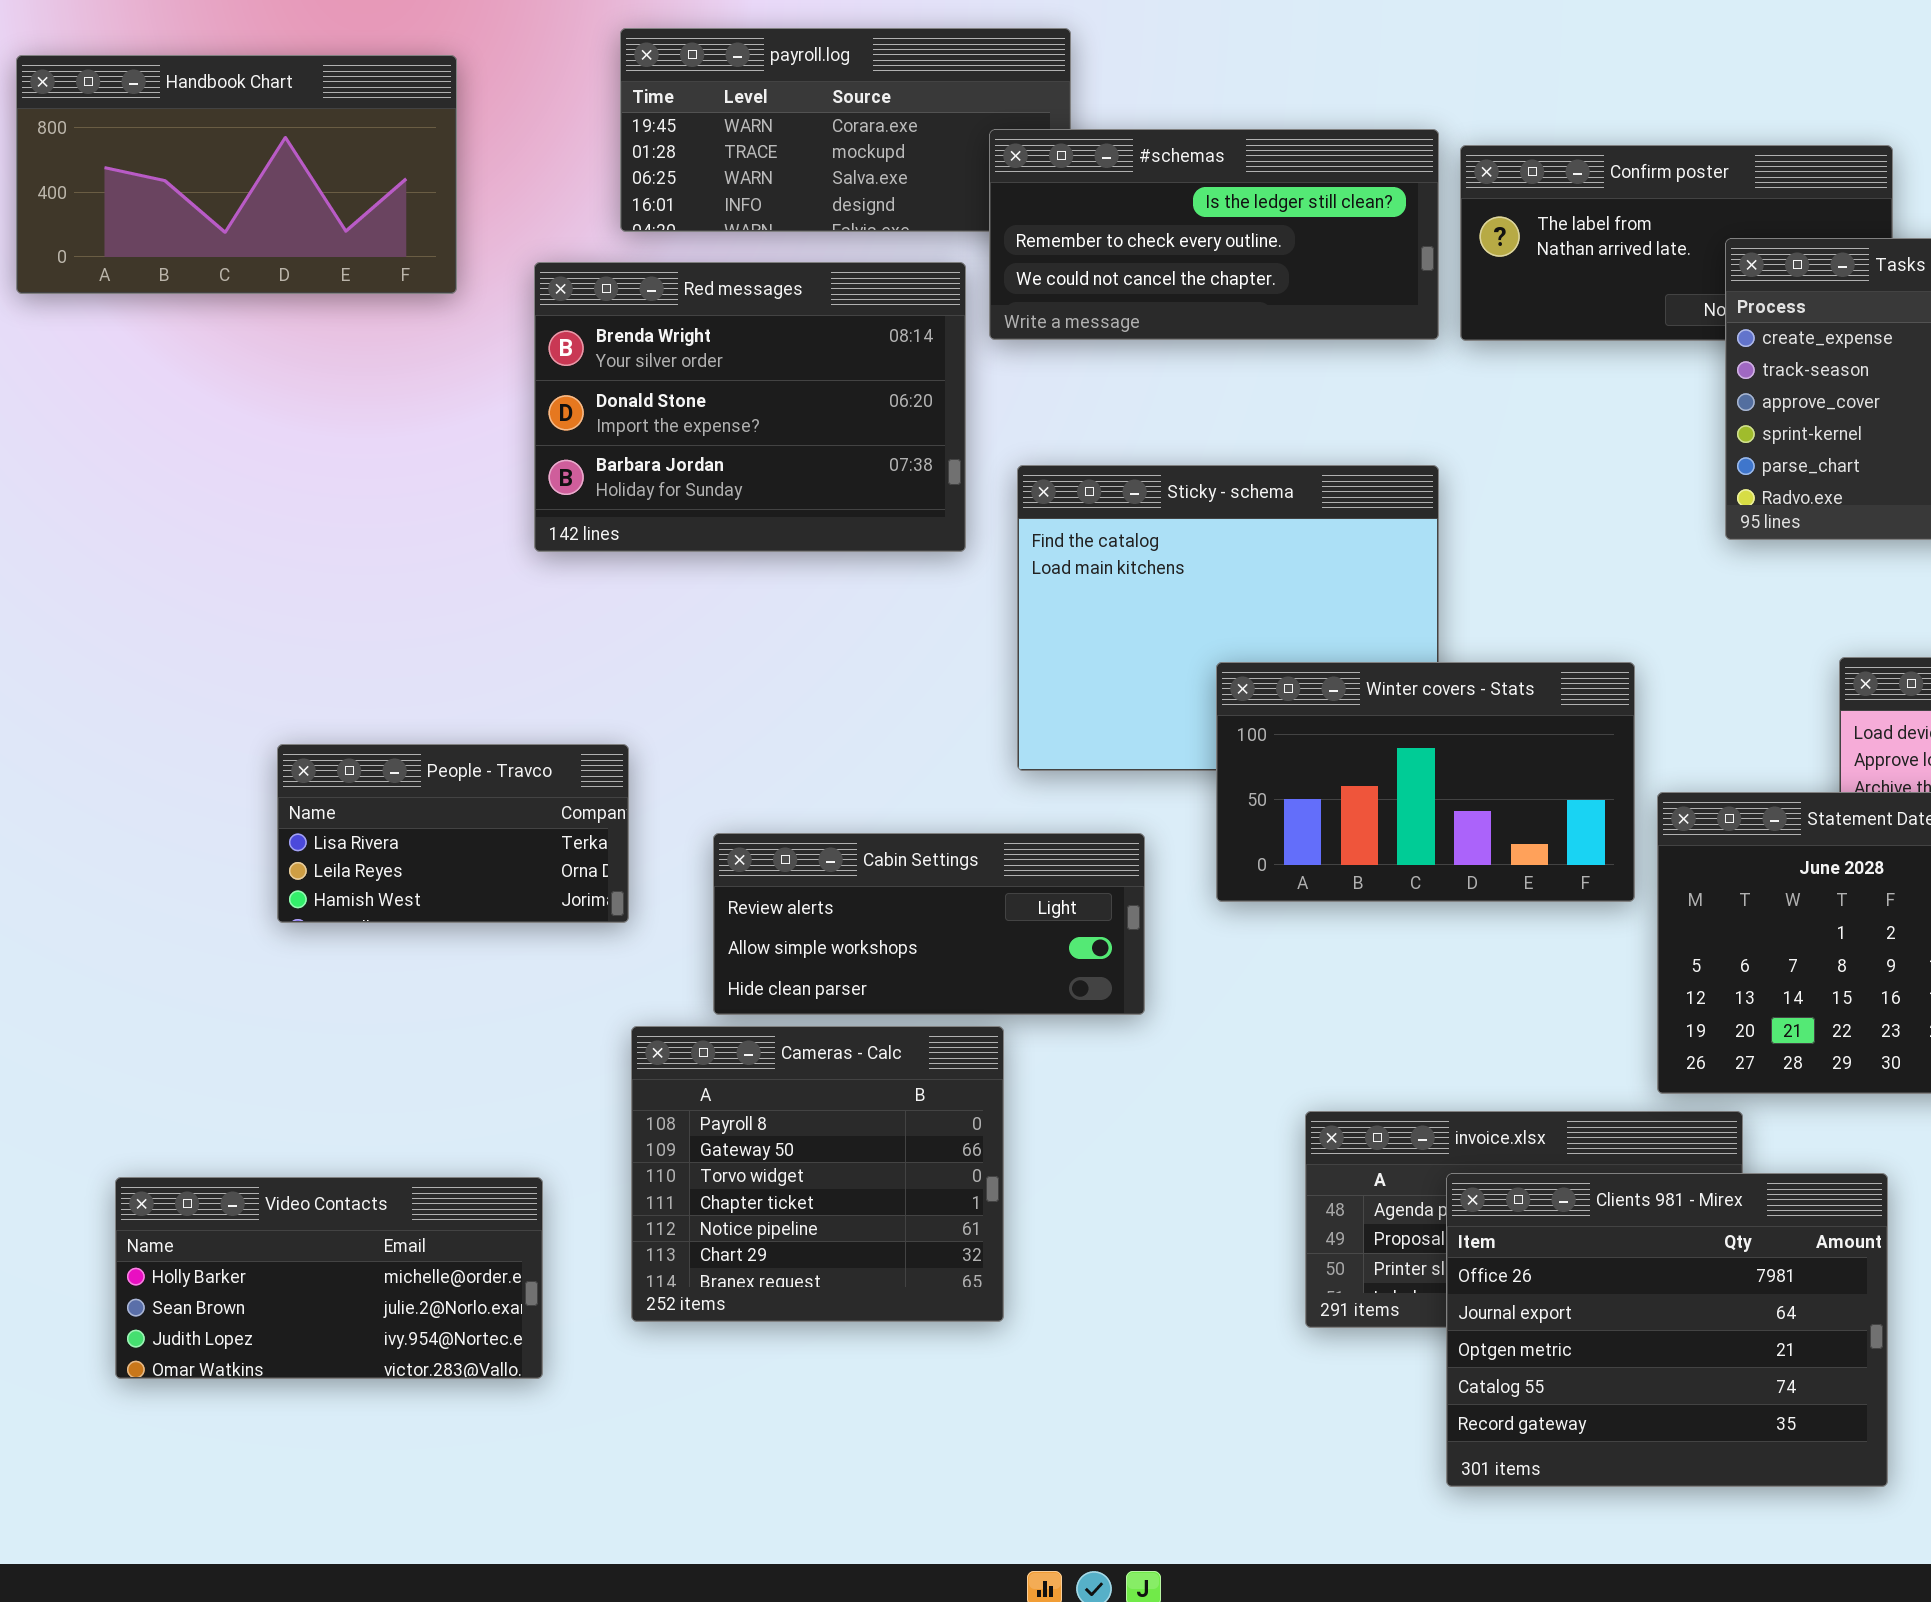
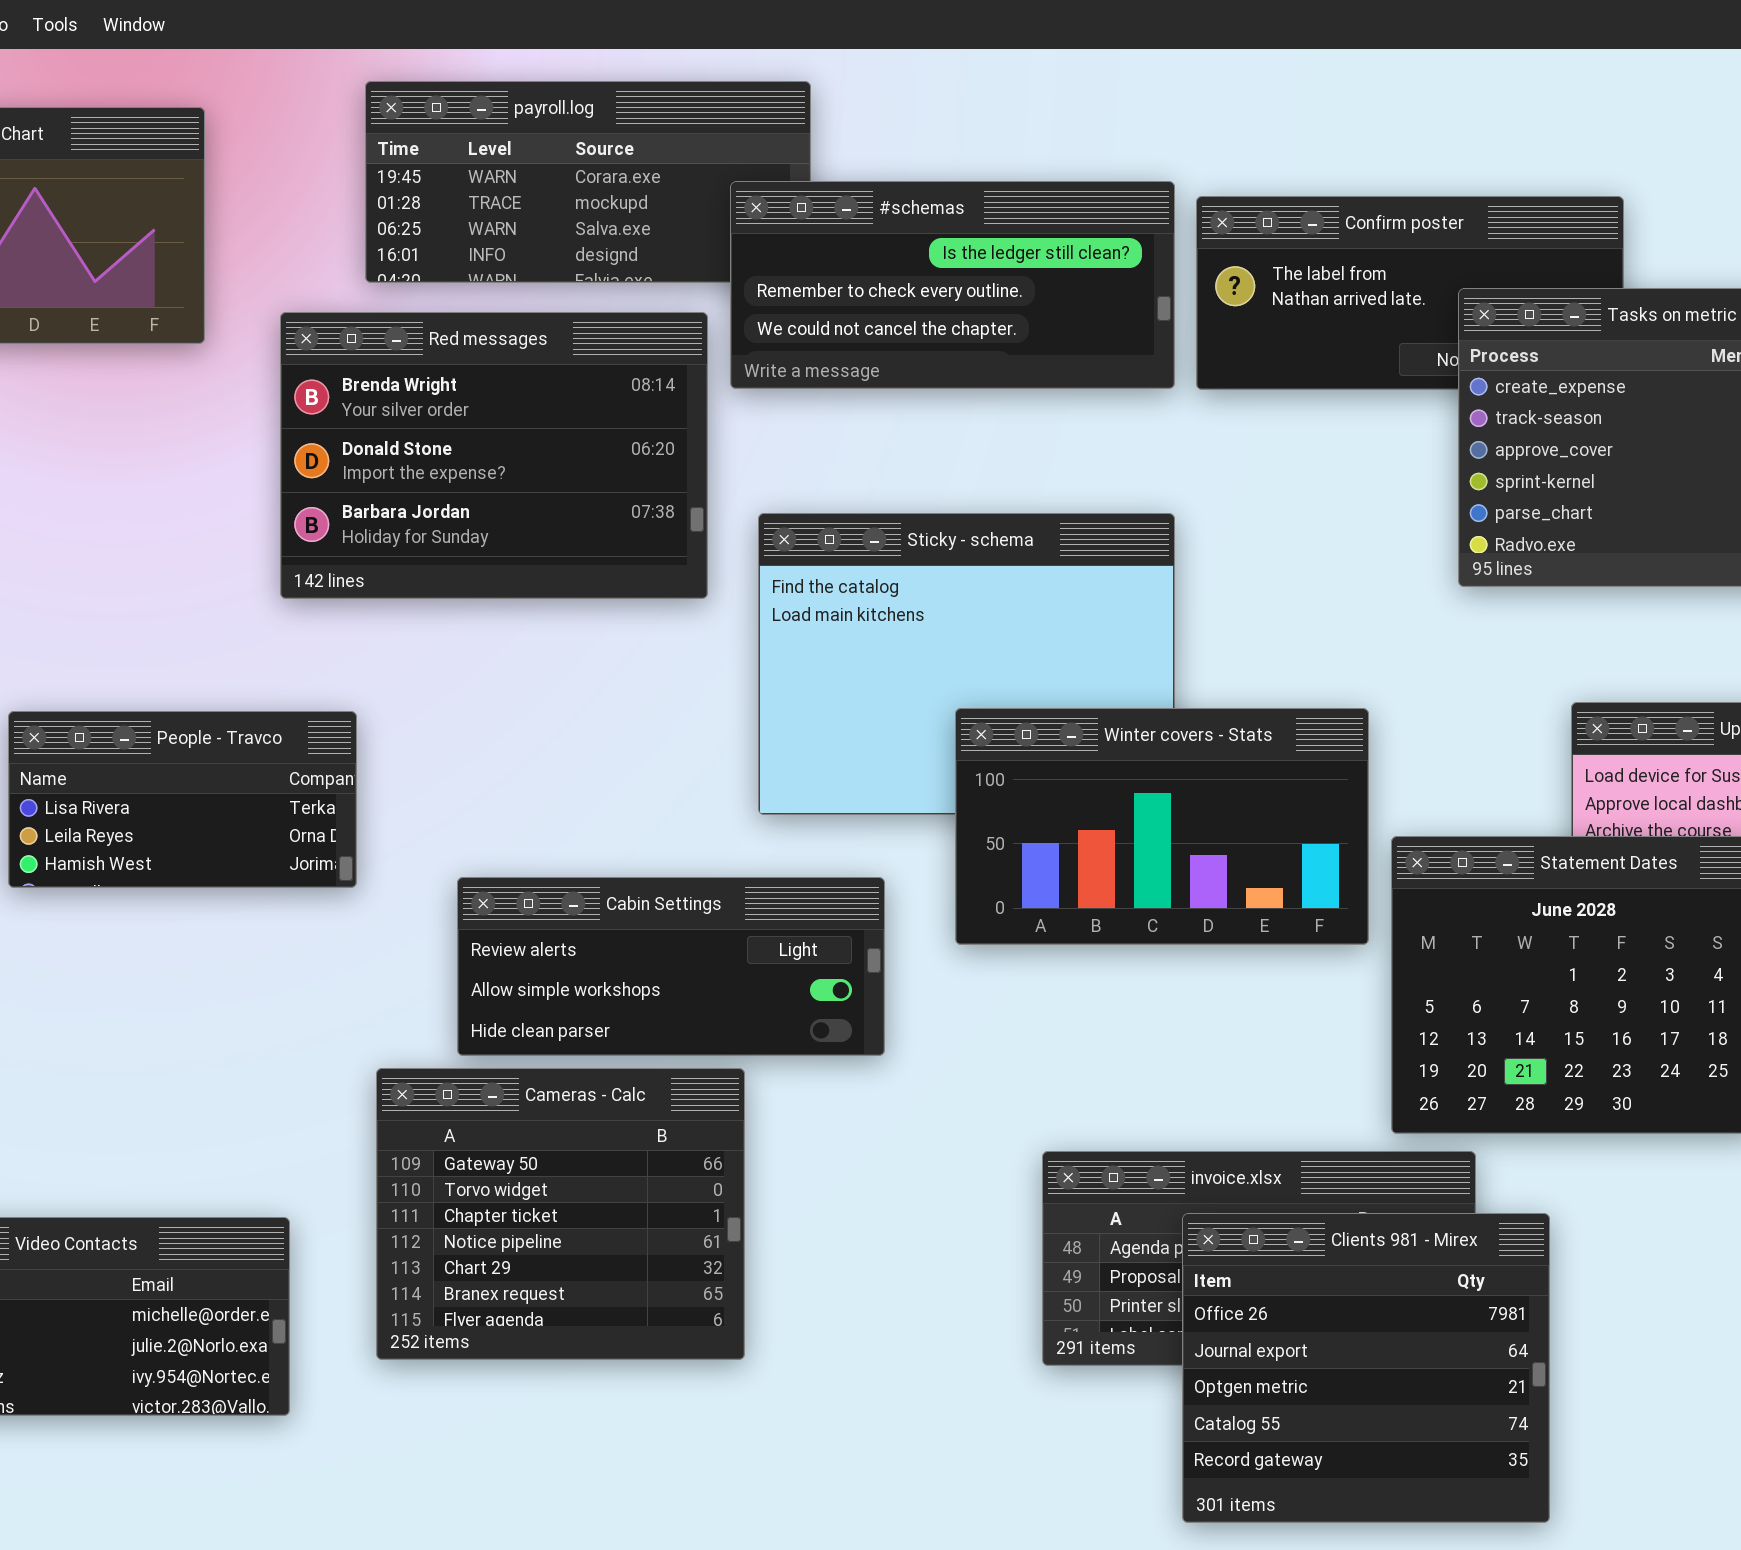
People - Travco: [277,744,629,923] -> [8,711,357,888], moved
Cameras - Calc: [631,1026,1004,1322] -> [376,1068,745,1360], scrolled down 1 row
Clients 981 - Mirex: [1446,1173,1888,1487] -> [1182,1213,1550,1523], resized

